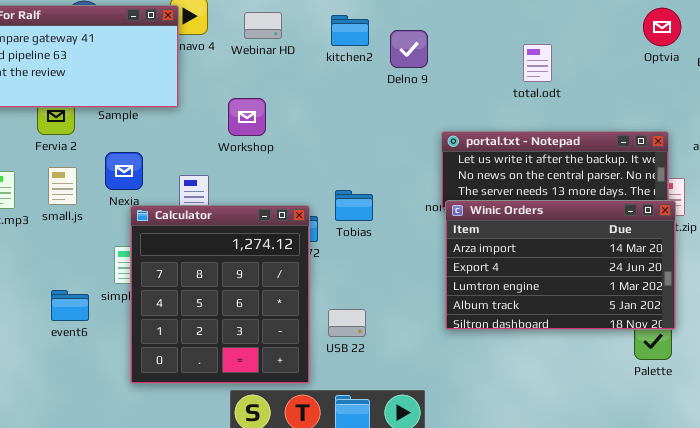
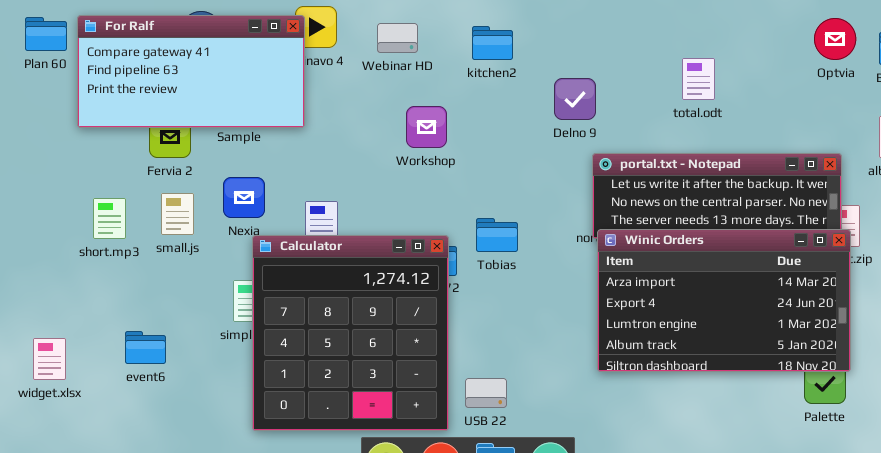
Delno 9: [390,30,428,68] -> [554,78,596,120], moved
Workshop: [228,98,266,136] -> [406,106,447,148], moved
event6: [51,290,89,321] -> [125,331,166,364], moved
USB 22: [328,309,366,337] -> [465,378,507,408], moved

